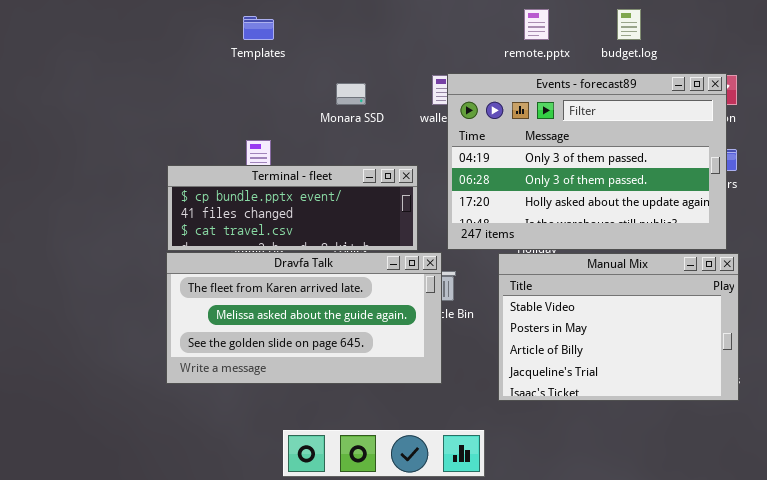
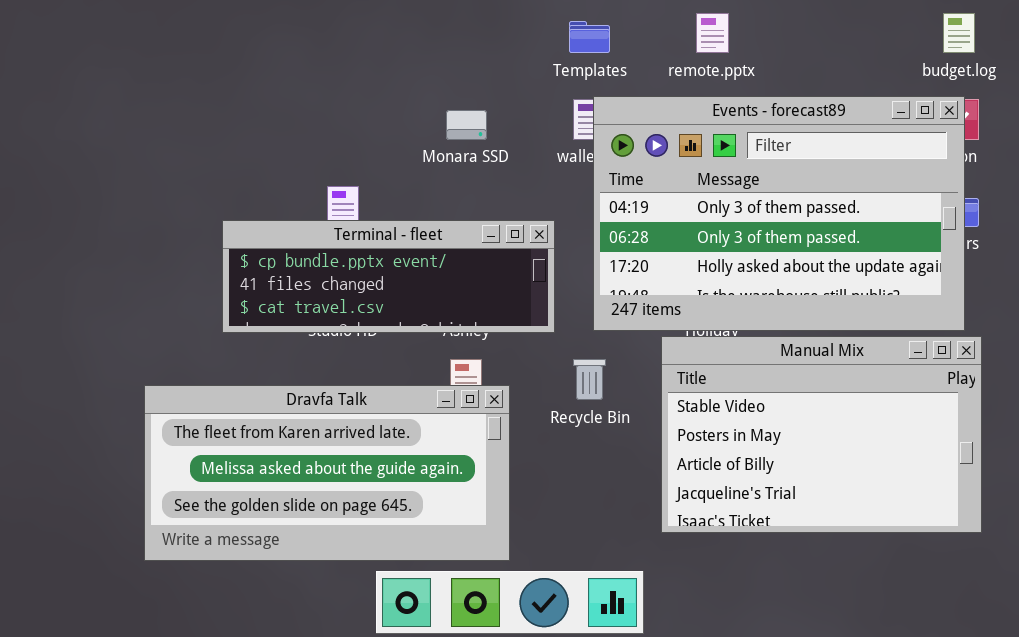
budget.log: [617,9,641,40] -> [943,13,975,53], moved
Templates: [243,16,274,40] -> [569,21,610,53], moved
Dravfa Talk: [166,252,442,384] -> [144,385,510,561], moved

